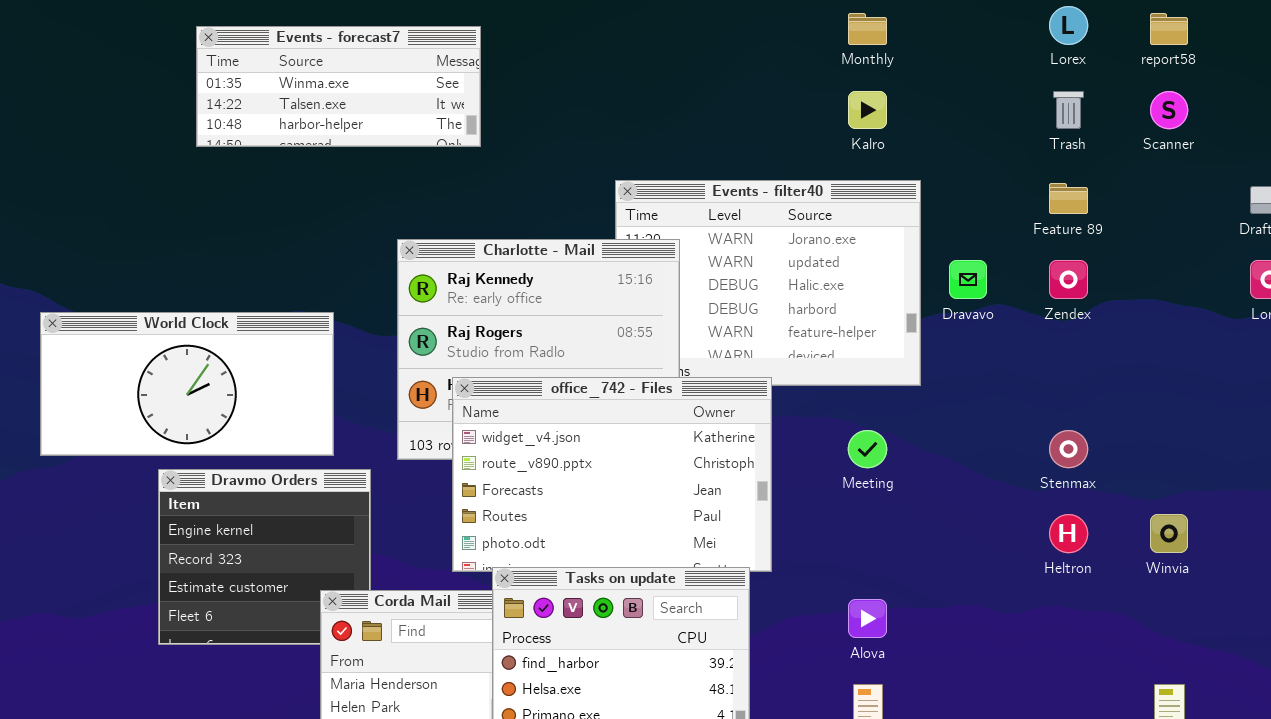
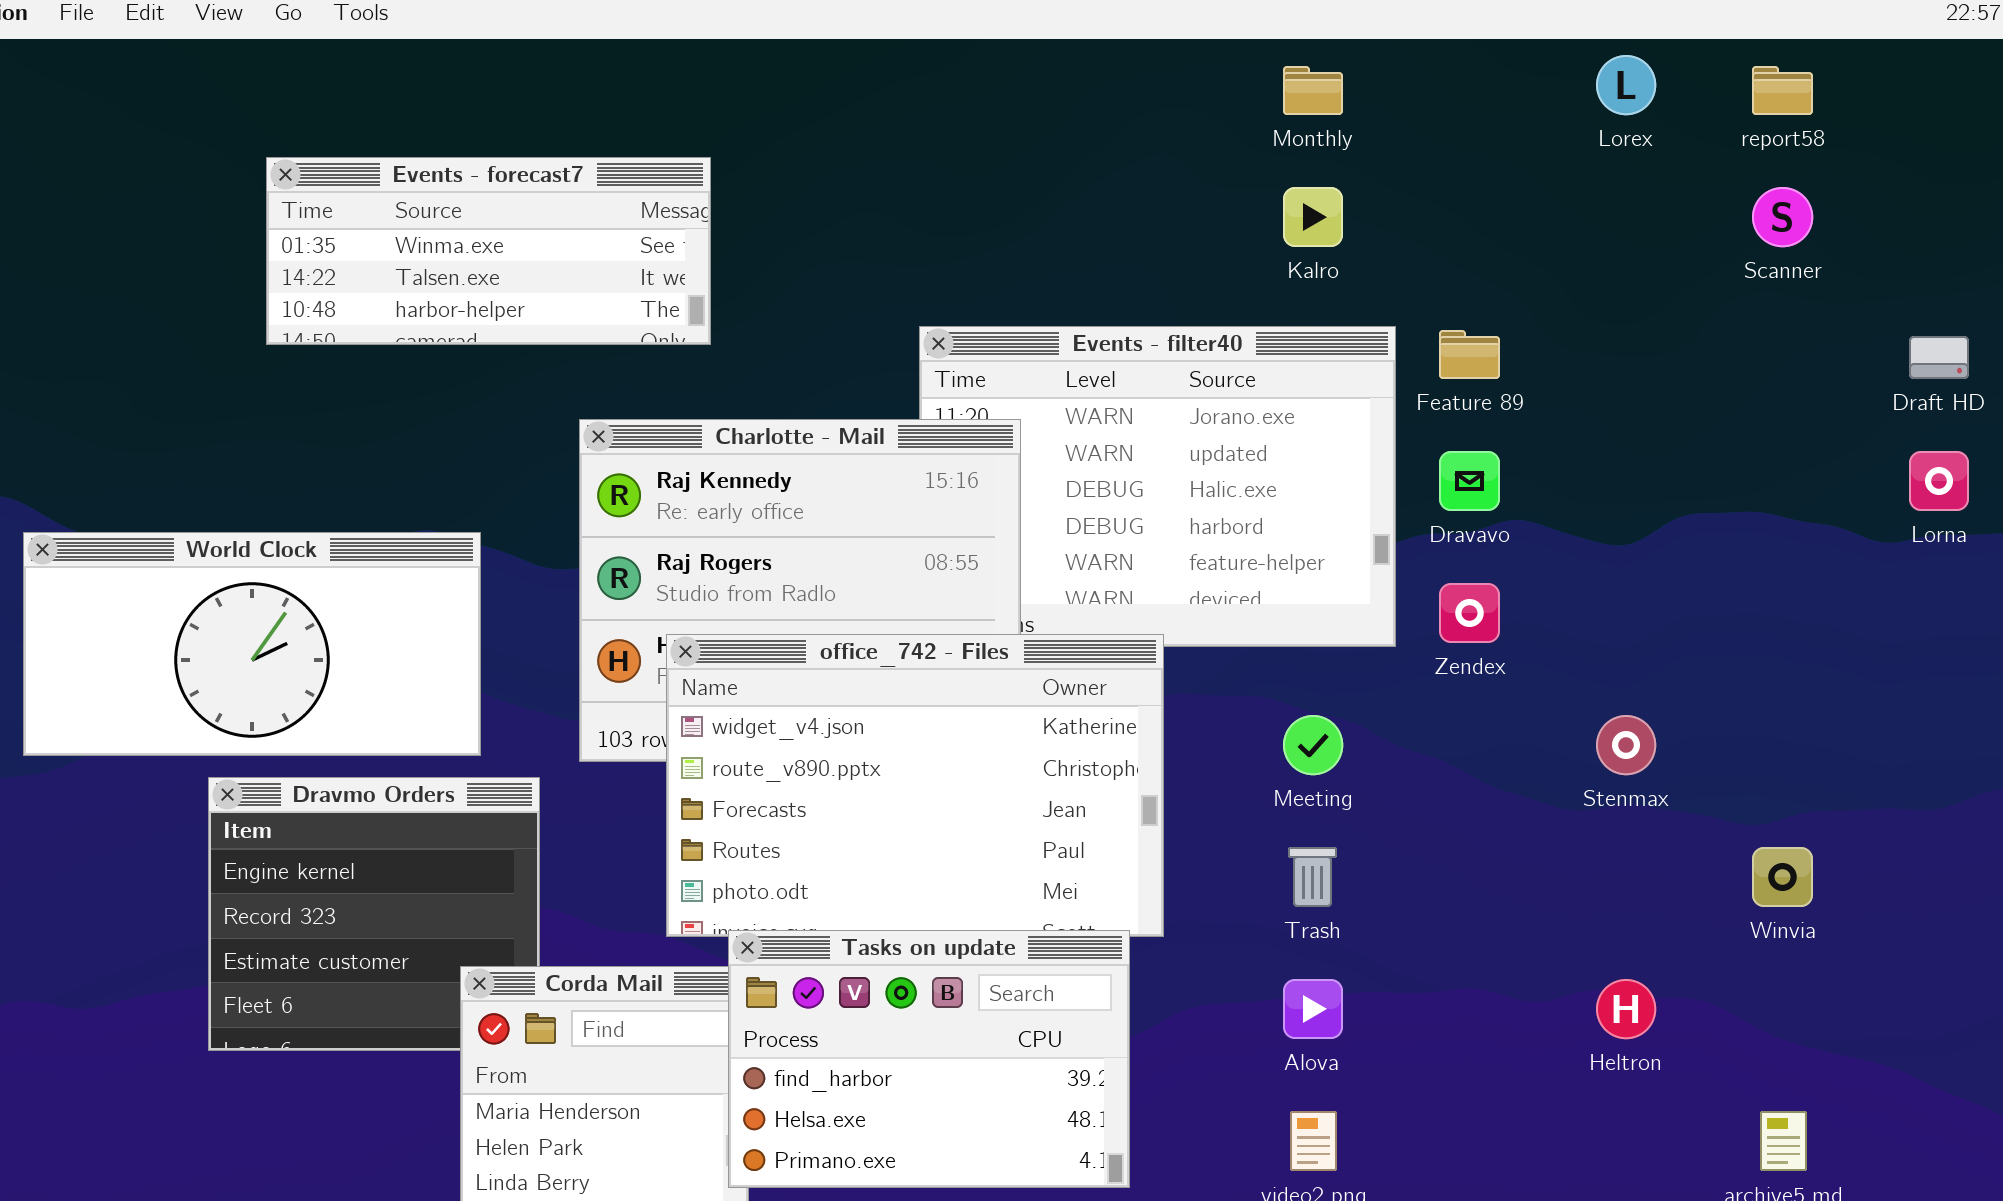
Events - forecast7: [196,26,481,147] -> [266,157,711,345], moved
Trash: [1053,91,1084,129] -> [1288,847,1337,907], moved
Feature 89: [1049,183,1088,214] -> [1439,330,1500,379], moved
Zendex: [1049,260,1088,299] -> [1439,583,1500,643], moved
Heltron: [1049,514,1088,553] -> [1596,979,1656,1039], moved

